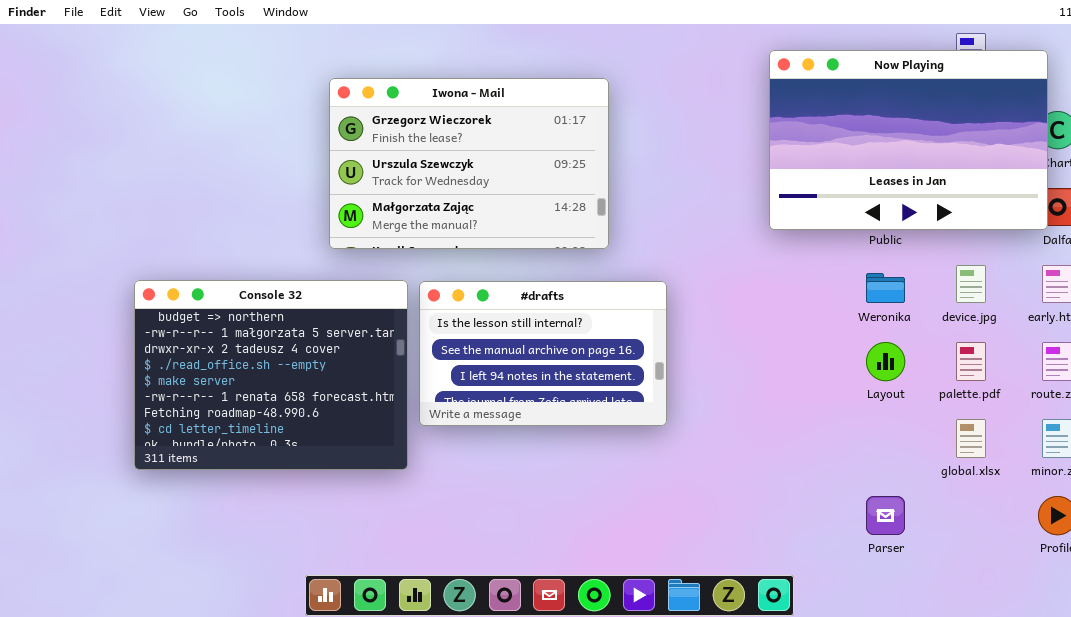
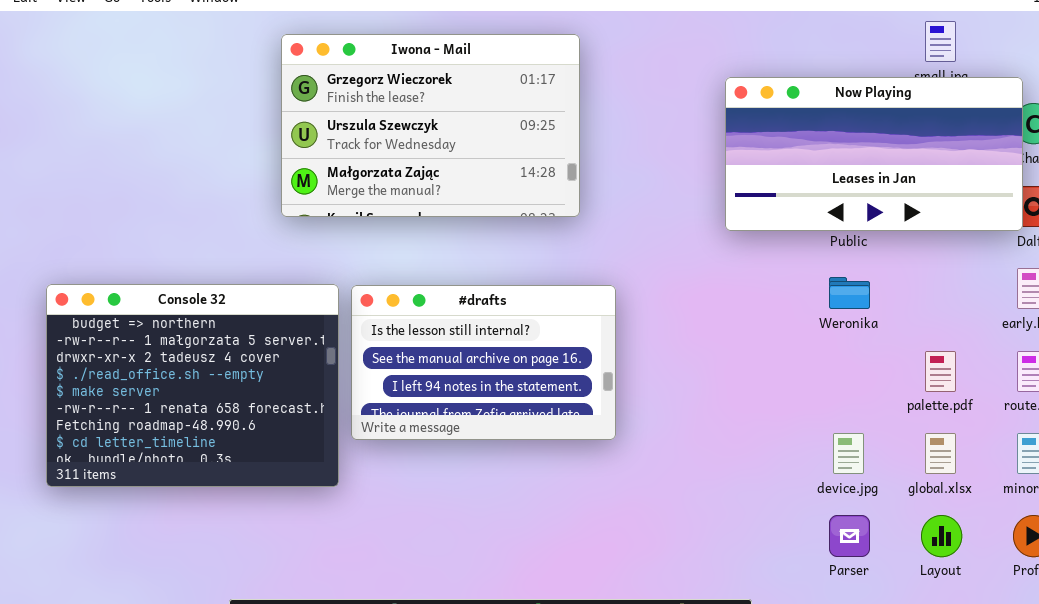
Now Playing: [769,50,1048,230] -> [725,77,1023,231], resized
Iwona - Mail: [329,78,609,249] -> [281,34,580,217], moved
device.jpg: [956,265,986,303] -> [833,433,864,474], moved
Layout: [866,342,905,381] -> [921,515,962,557], moved

